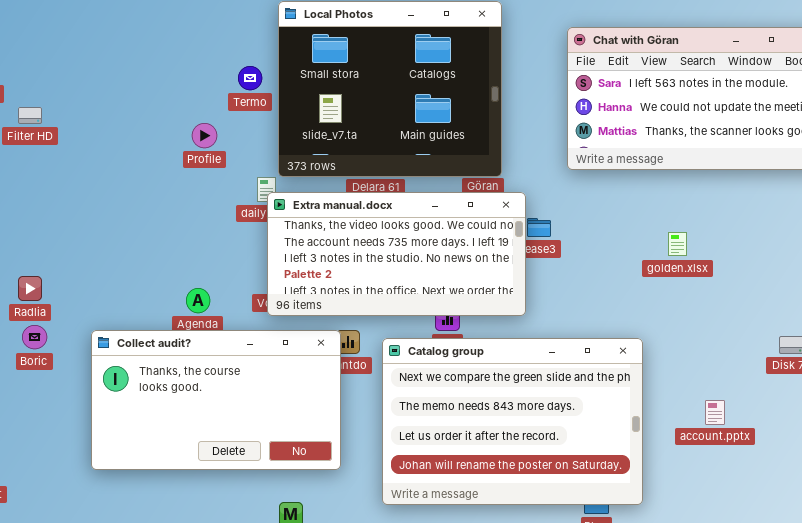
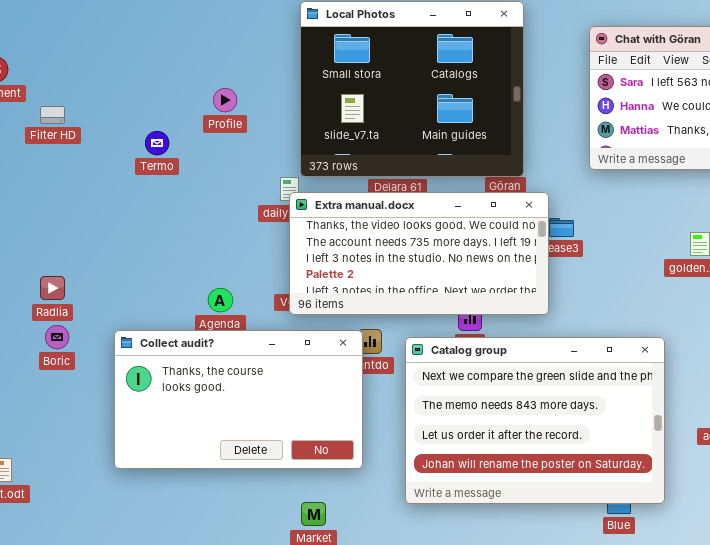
Termo: [238,66,262,90] -> [145,131,169,155], moved
Profile: [192,123,217,148] -> [213,88,237,112], moved

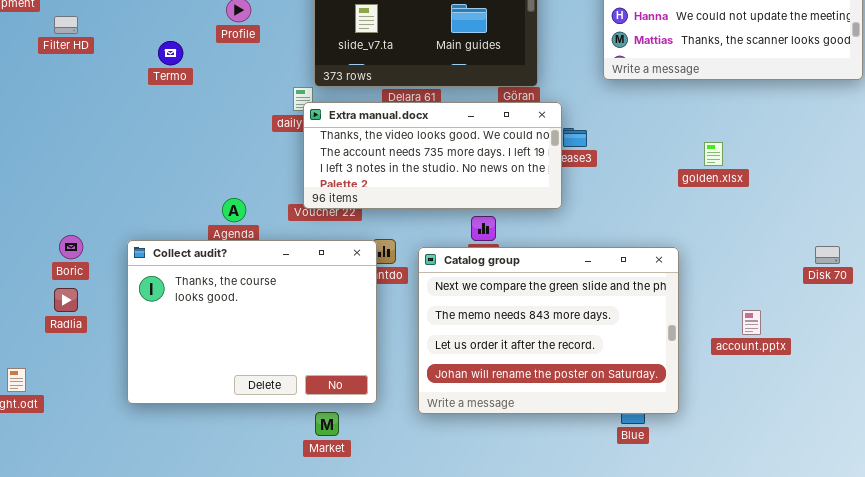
Extra manual.docx: [289,192,549,315] -> [303,102,562,209], resized
Radlia: [40,276,65,300] -> [54,288,78,312], moved
Collect audit?: [114,330,363,469] -> [127,240,377,404], resized

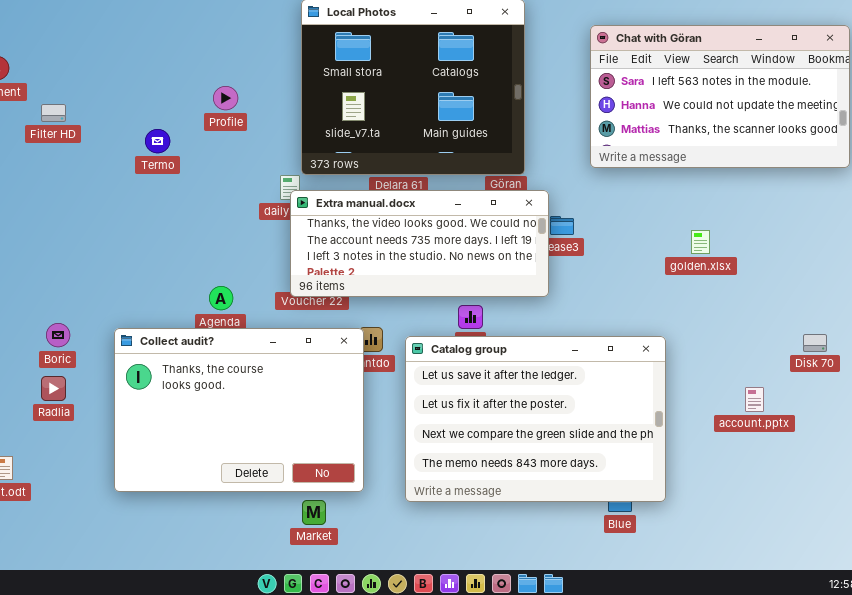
Catalog group: [418,247,679,414] -> [405,336,666,502], scrolled up 2 rows
account.pptx: [742,310,761,335] -> [745,387,764,412], moved

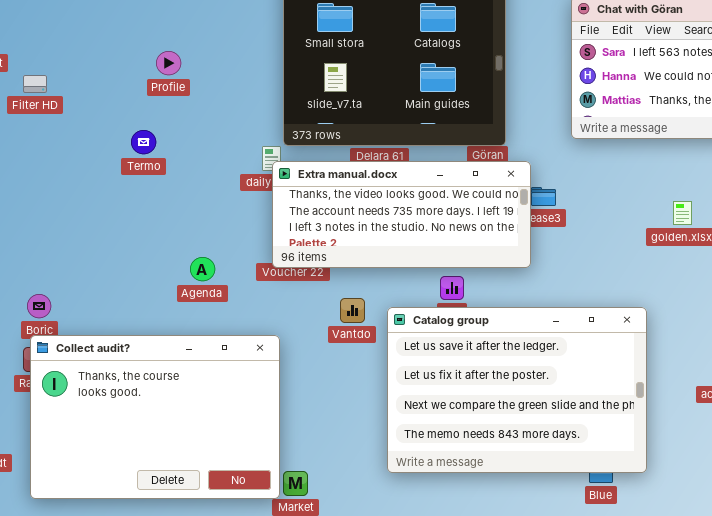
Profile: [213,86,238,110] -> [156,51,181,75], moved
Termo: [145,129,170,153] -> [131,130,156,154], moved
Collect audit?: [114,328,364,492] -> [30,335,280,499], moved

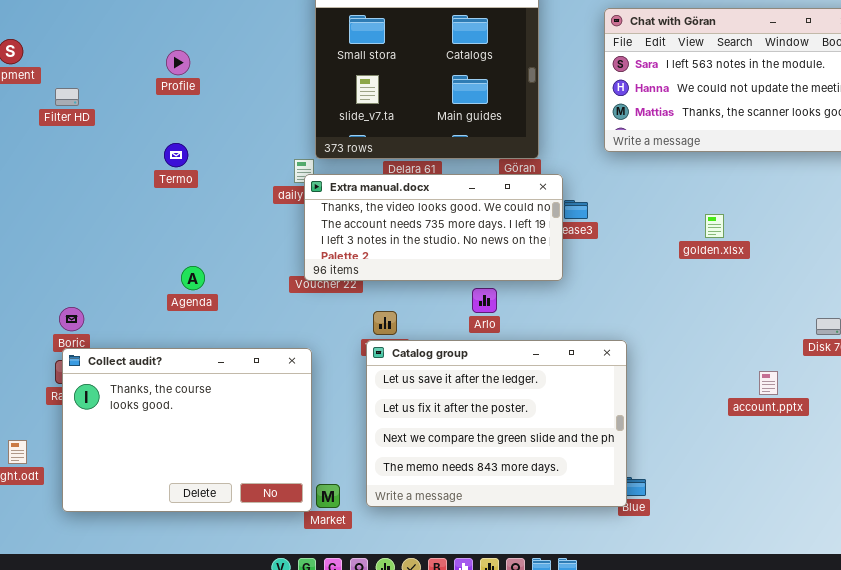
Profile: [156,51,181,75] -> [166,50,190,75], moved
Agenda: [190,257,215,281] -> [181,266,205,290], moved
Catalog group: [387,307,647,473] -> [366,340,627,507], moved

